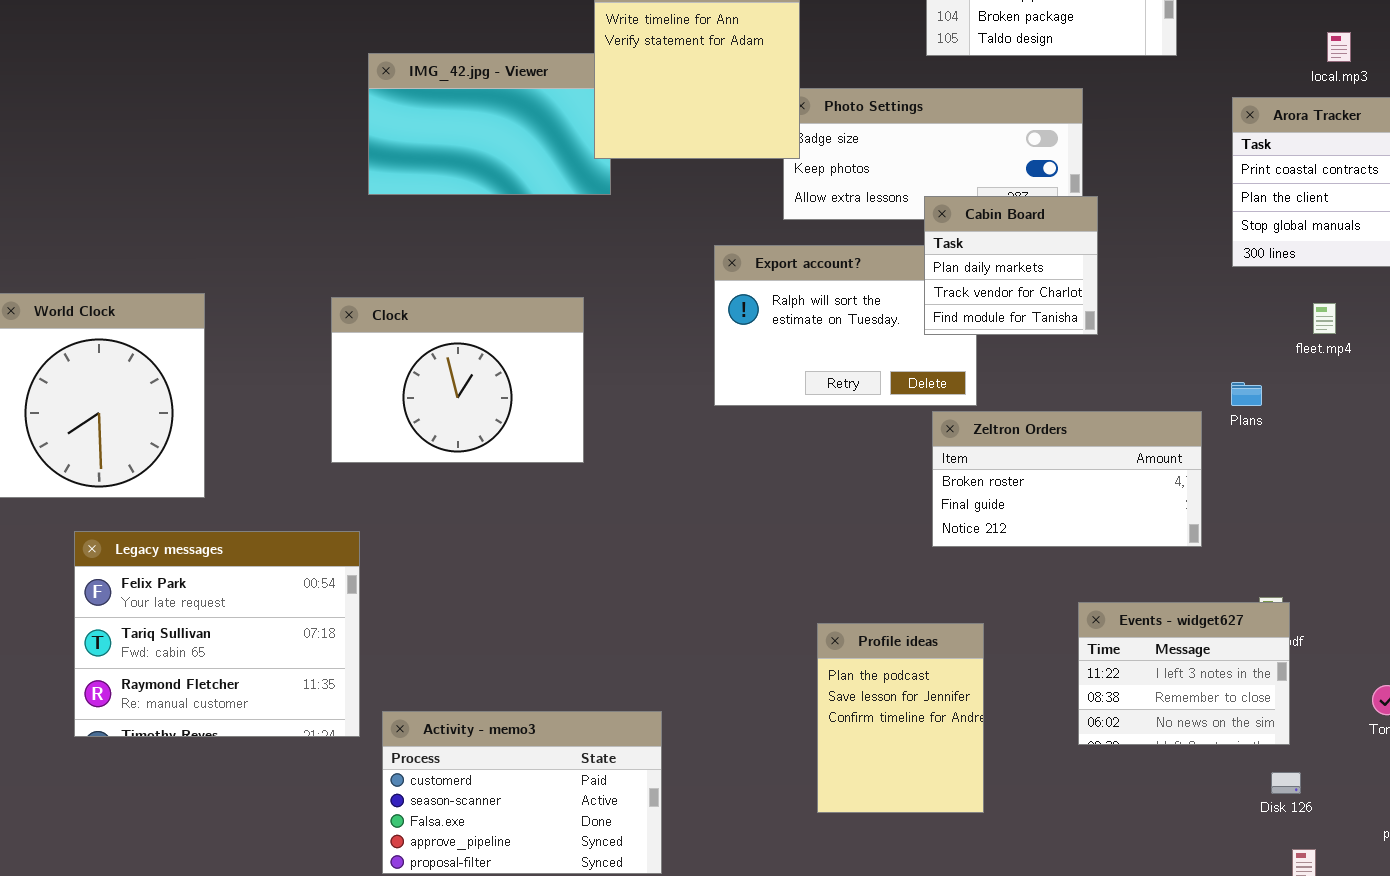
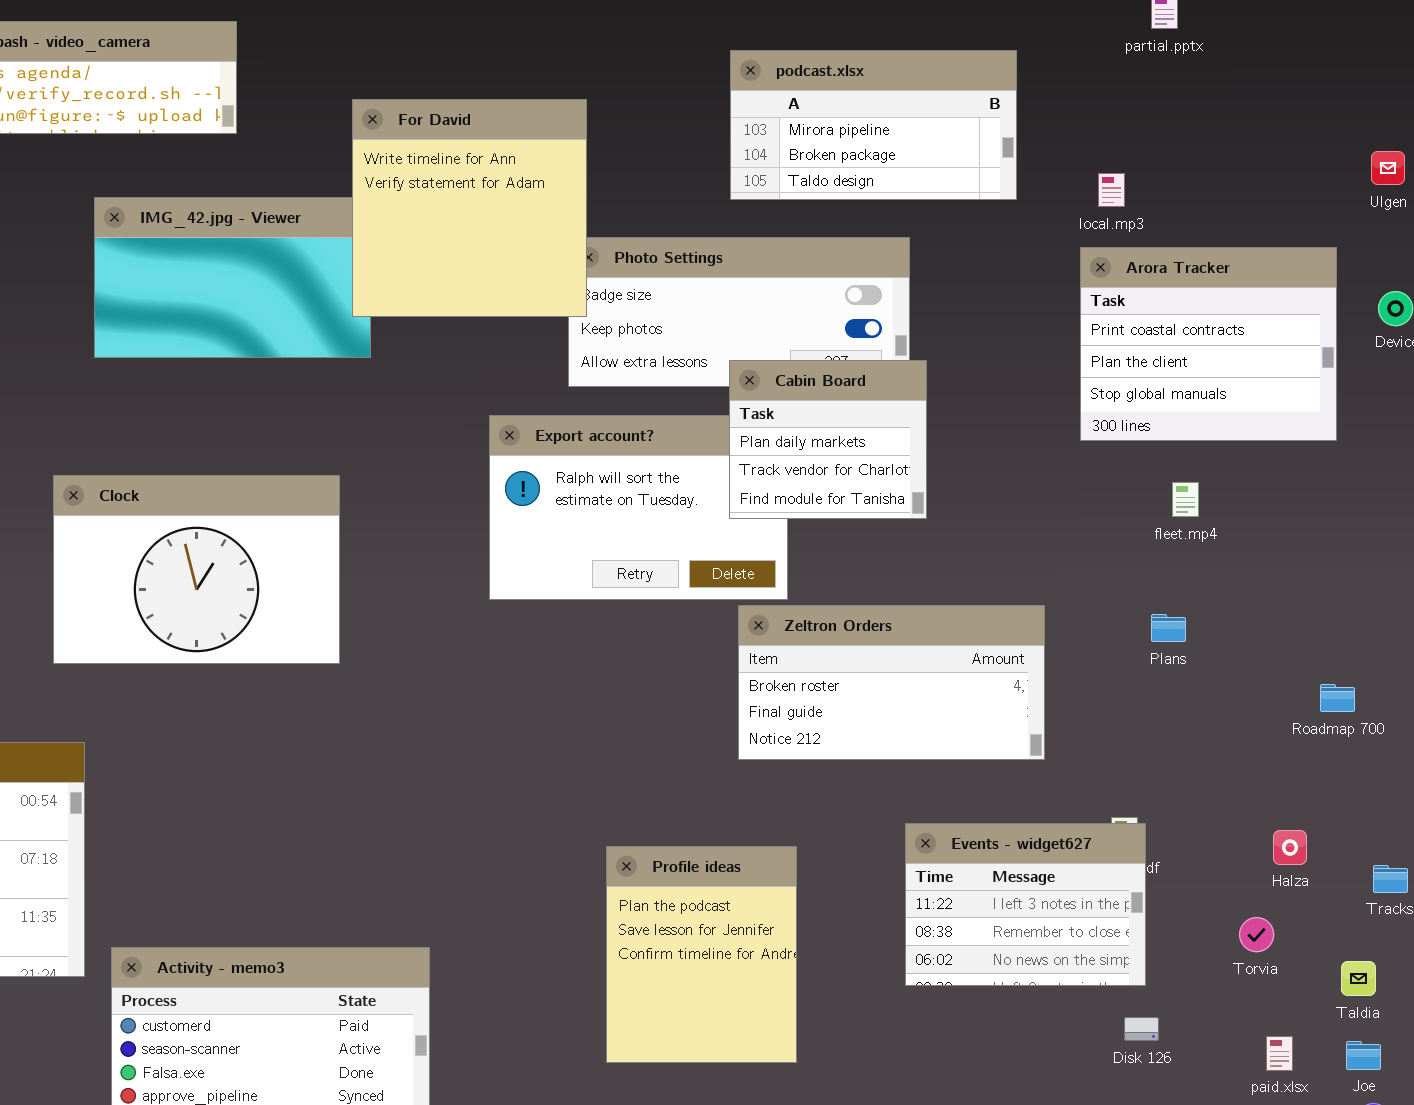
local.mp3: [1327,32,1351,62] -> [1098,173,1125,207], moved
Plans: [1231,382,1262,406] -> [1151,614,1186,642], moved

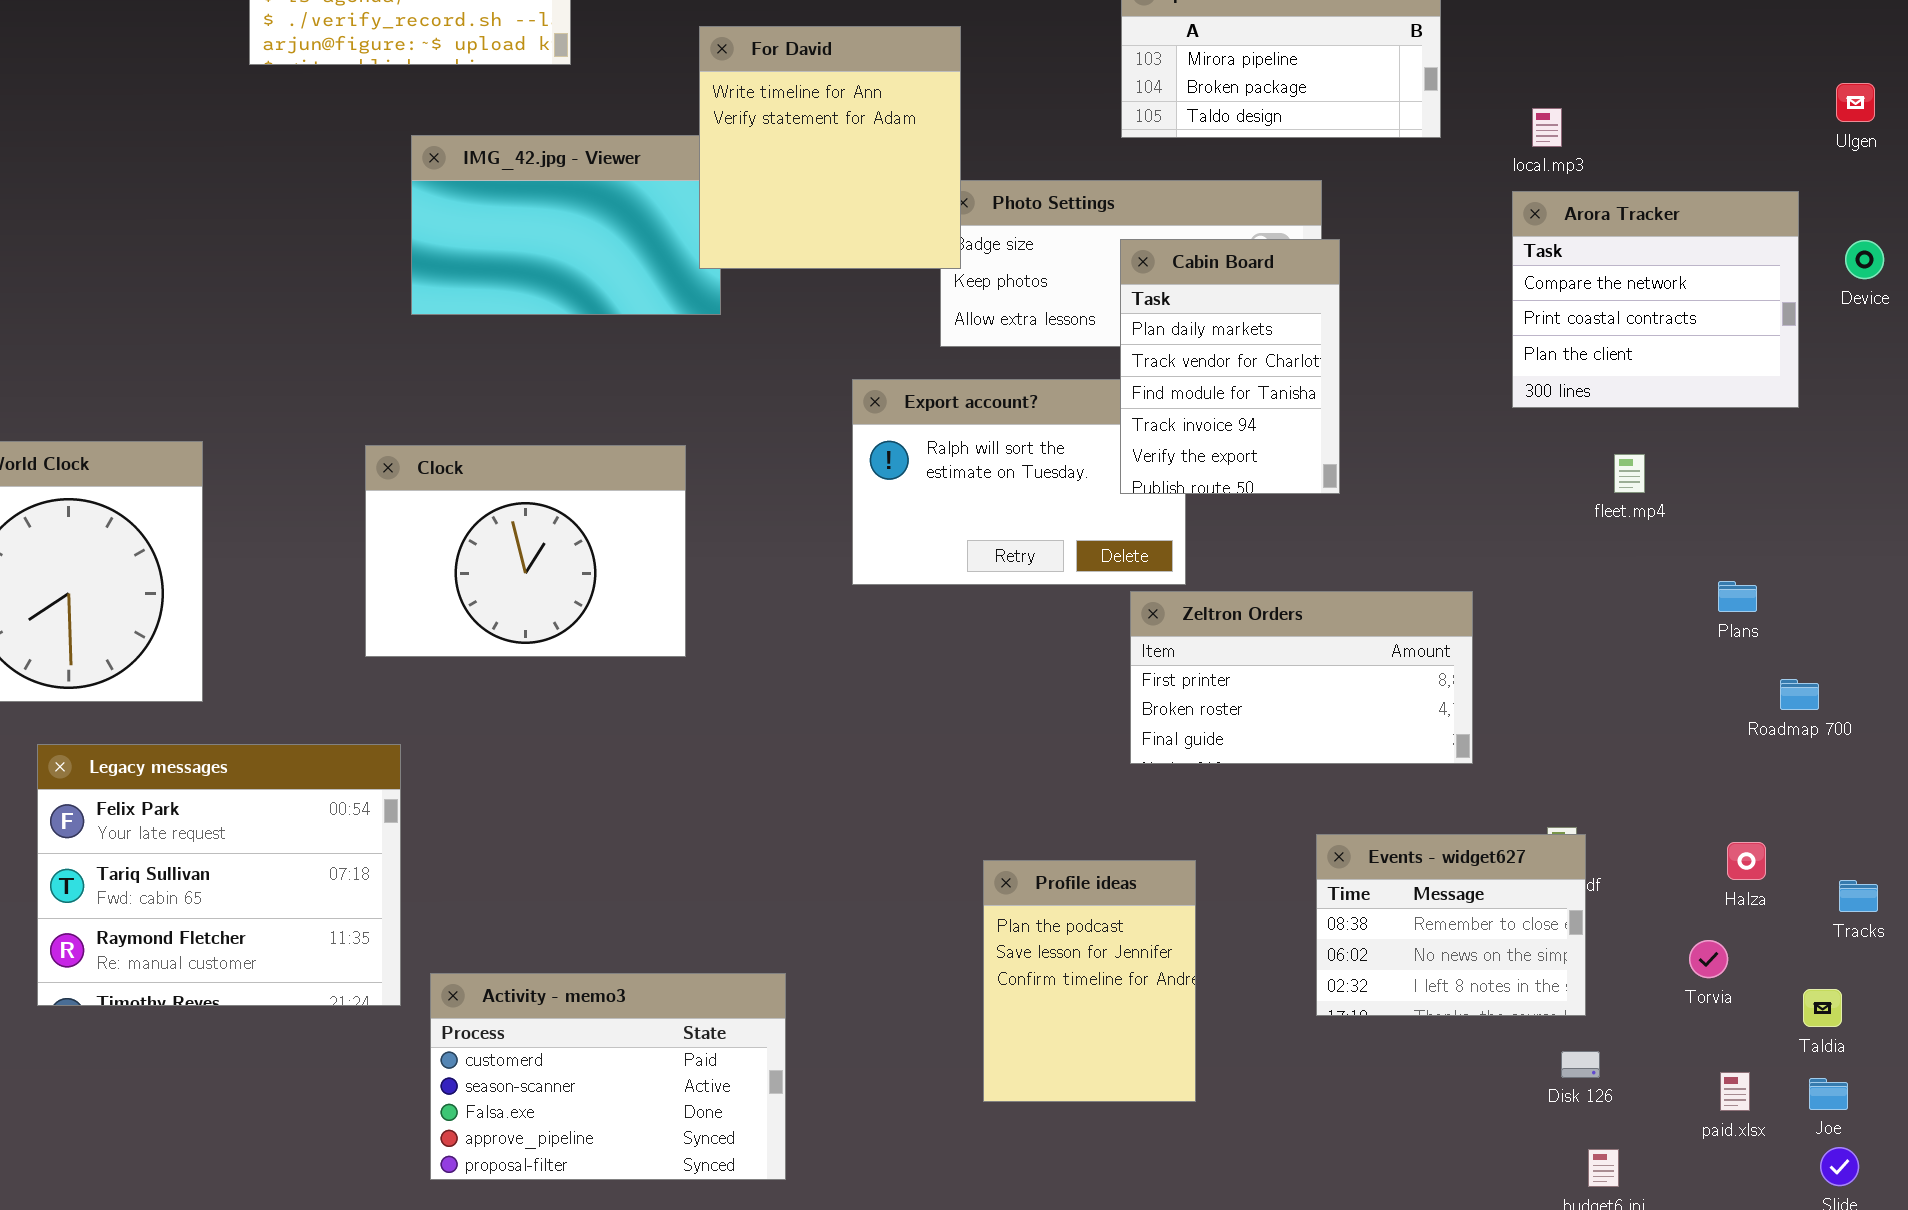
Arora Tracker: [1080,247,1337,441] -> [1512,191,1799,408], scrolled up 1 row
Cabin Board: [729,360,927,519] -> [1120,239,1340,494], resized
Zeltron Orders: [738,605,1045,760] -> [1130,591,1473,764], scrolled up 1 row
Plans: [1151,614,1186,642] -> [1718,581,1757,612], moved
Events - widget627: [905,823,1146,986] -> [1316,834,1586,1016], scrolled down 1 row

